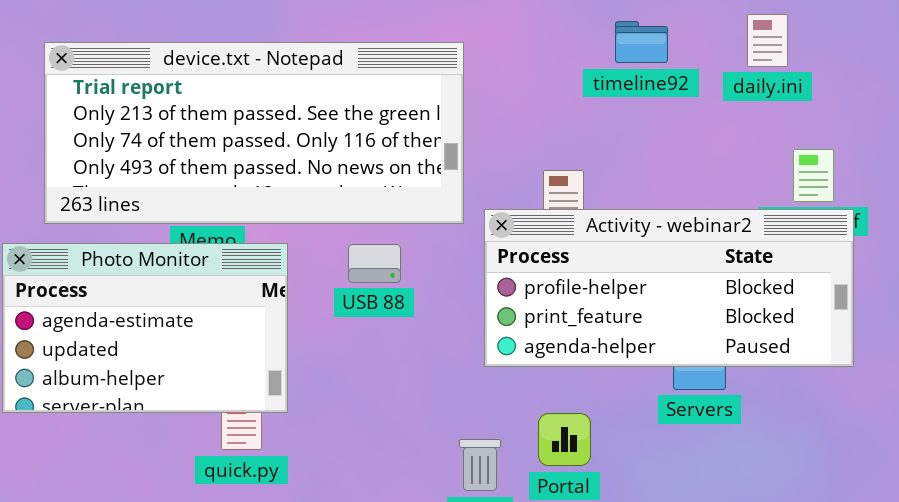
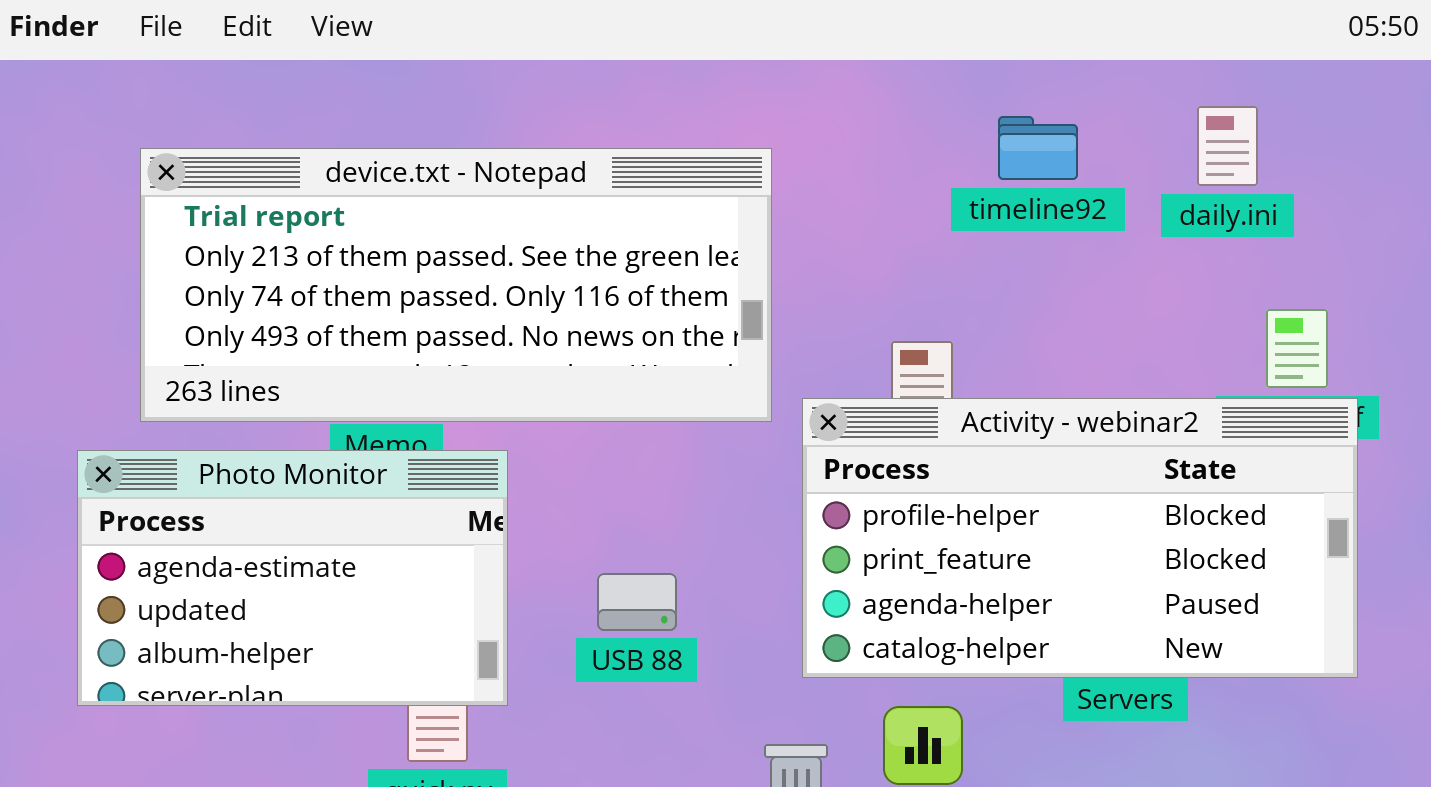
Activity - webinar2: [484,209,854,367] -> [802,398,1358,678], resized
USB 88: [348,244,401,283] -> [597,573,677,631], moved

